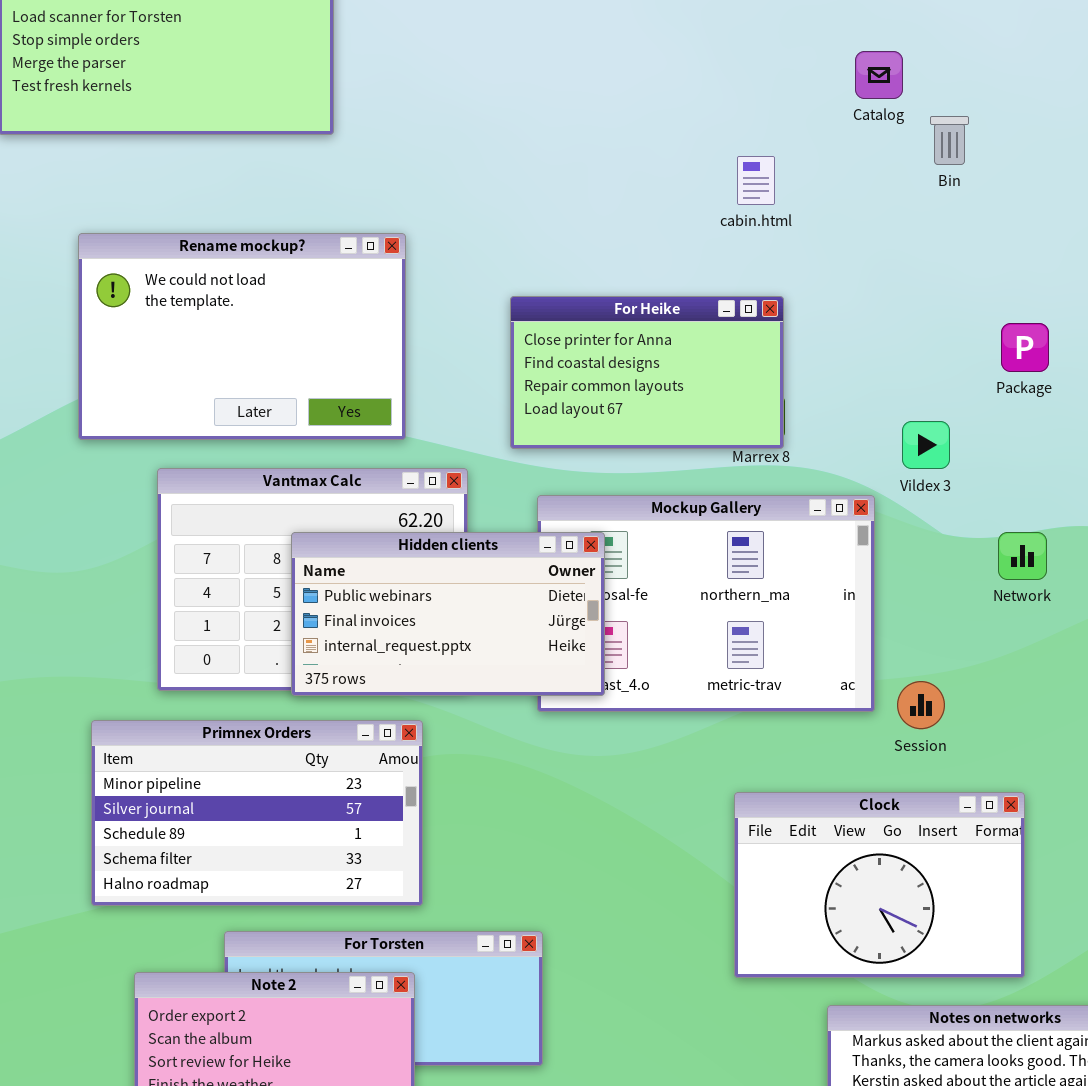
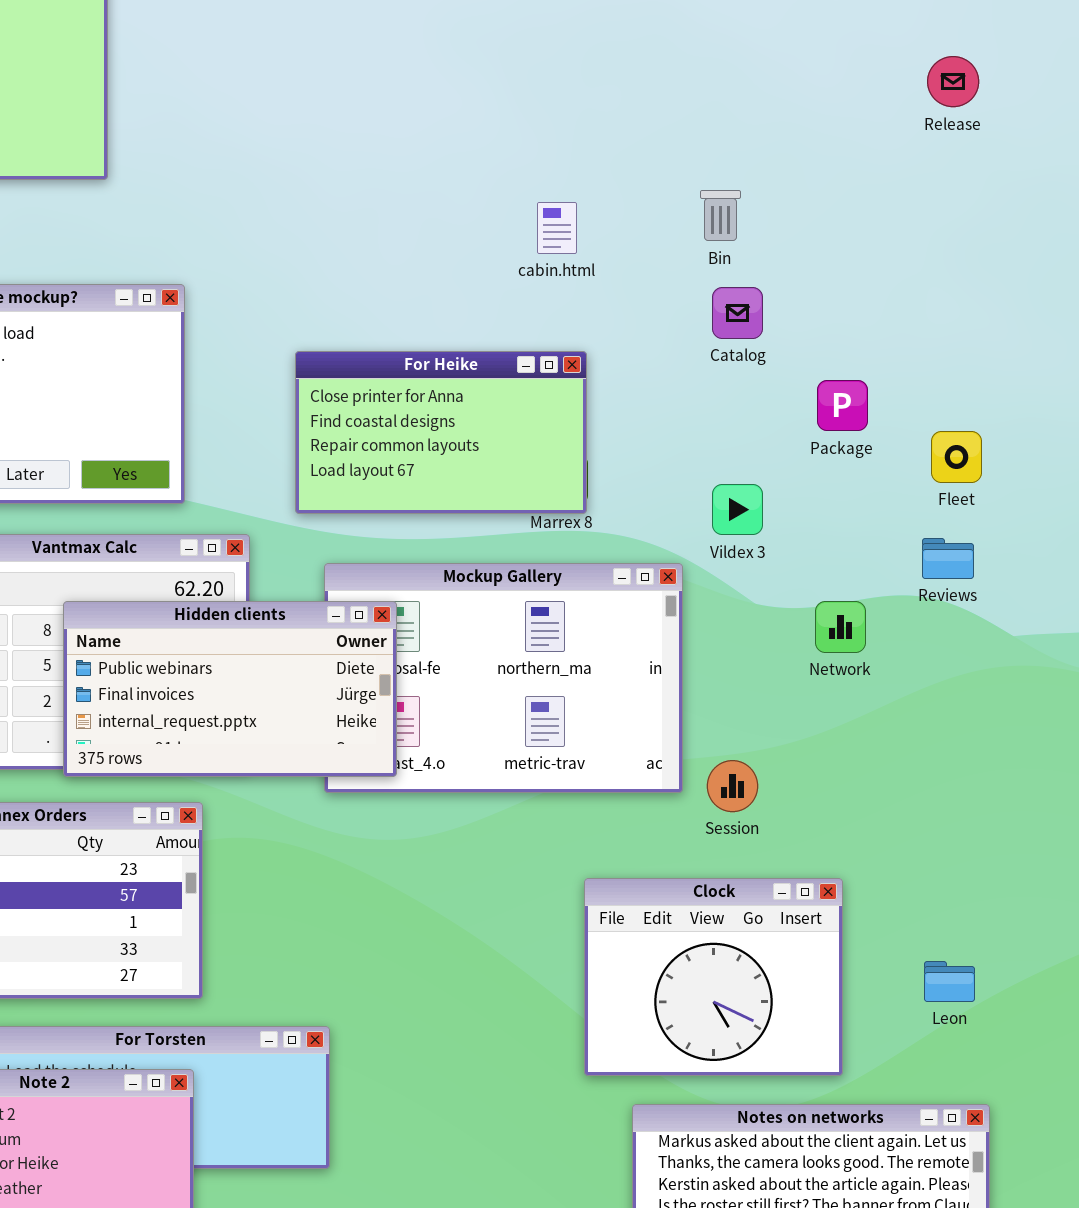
Catalog: [855,51,903,99] -> [712,287,763,339], moved
Bin: [930,116,969,165] -> [700,190,741,241], moved
Clock: [734,792,1025,978] -> [584,878,843,1076], resized

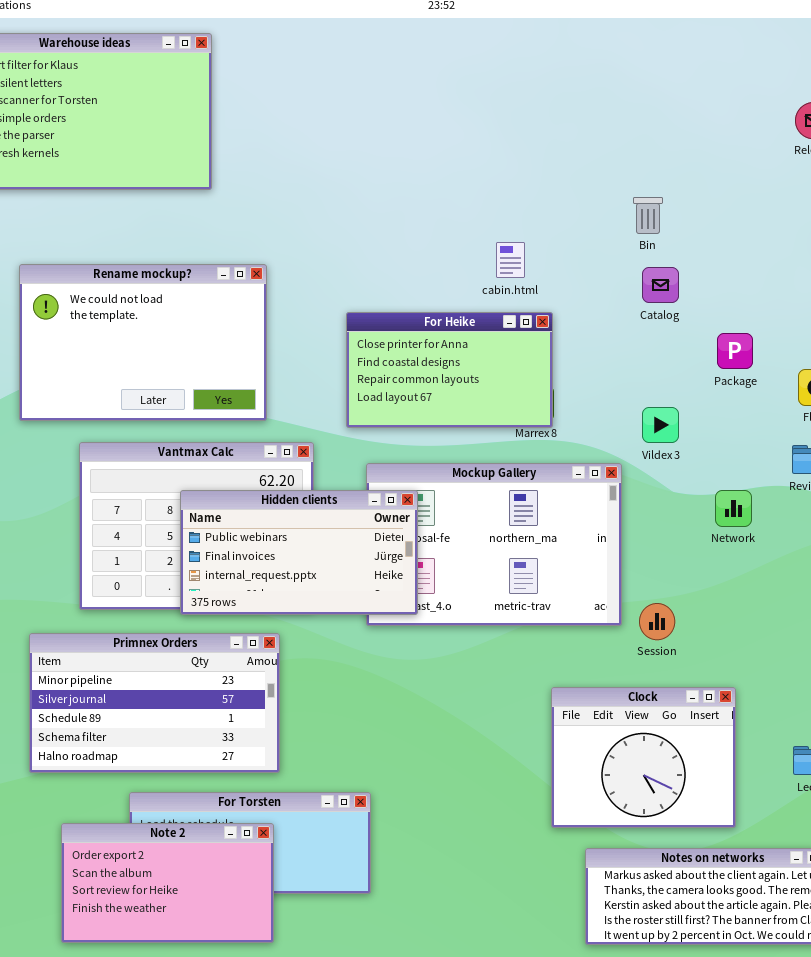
cabin.html: [537,202,577,254] -> [496,242,525,278], moved

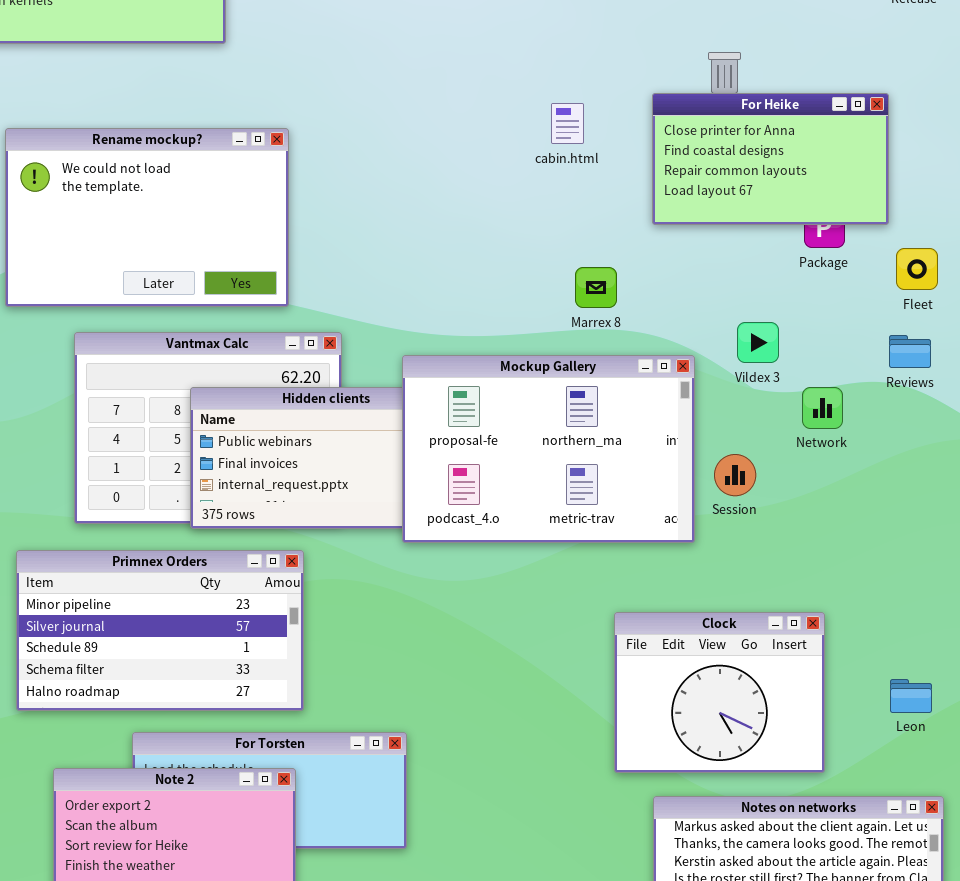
For Heike: [346,312,553,428] -> [652,93,889,225], moved
Vildex 3: [642,407,679,443] -> [737,322,779,363], moved
Mockup Gallery: [366,463,622,626] -> [402,355,695,543], raised
Session: [639,603,675,640] -> [714,454,756,496], moved

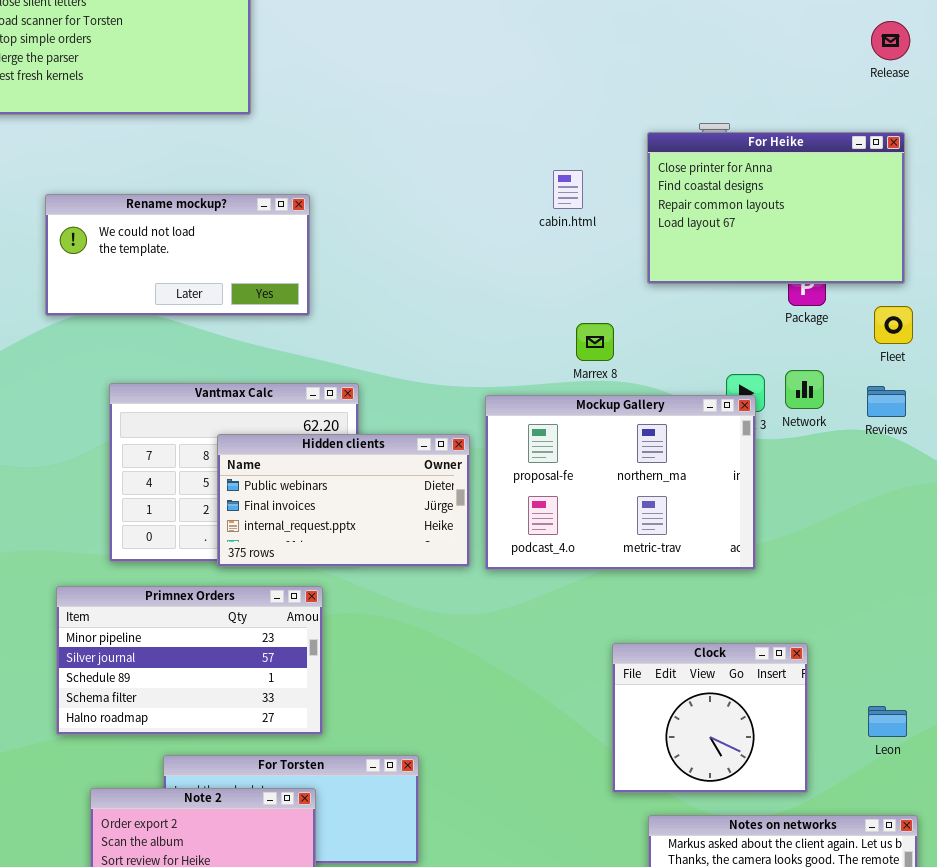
For Heike: [652,93,889,225] -> [647,132,905,284], resized
Rename mockup?: [5,128,289,307] -> [45,194,310,316], resized
Mockup Gallery: [402,355,695,543] -> [485,395,756,570], moved
Network: [802,387,843,429] -> [785,370,824,409], moved

